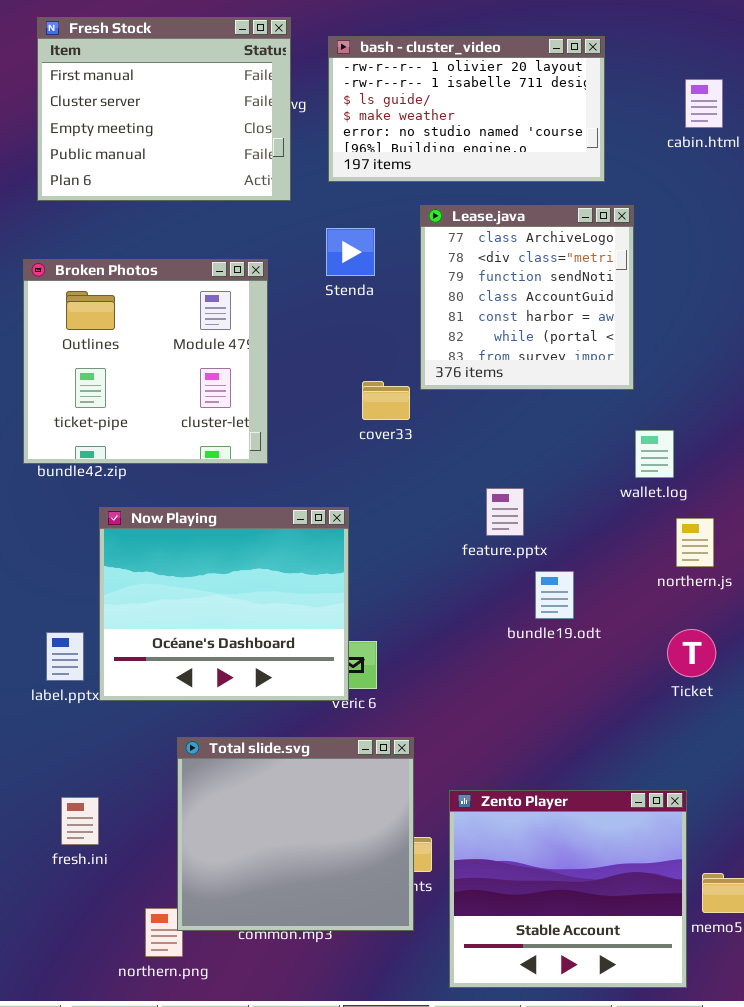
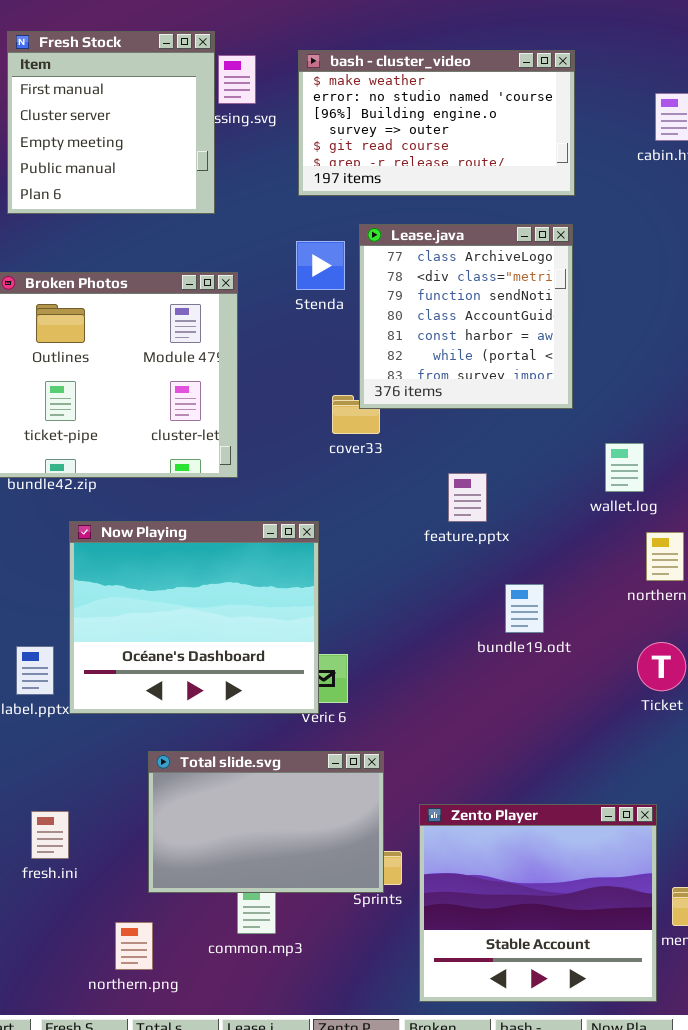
Fresh Stock: [37,17,291,201] -> [7,31,215,214], resized
bash - cluster_video: [328,36,605,182] -> [298,50,575,196], scrolled down 3 rows
Lease.java: [420,205,634,390] -> [359,224,573,409], moved
feature.pptx: [486,488,524,536] -> [448,473,487,522], moved
Total slide.svg: [177,737,414,931] -> [148,751,384,893], resized

